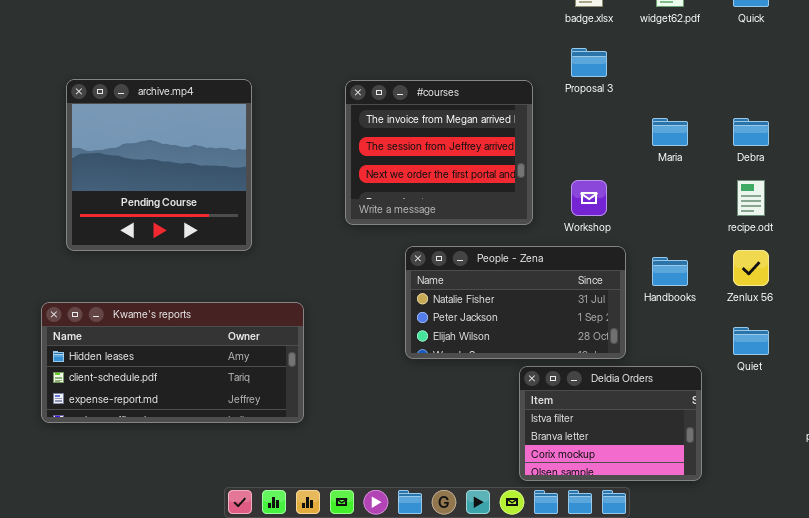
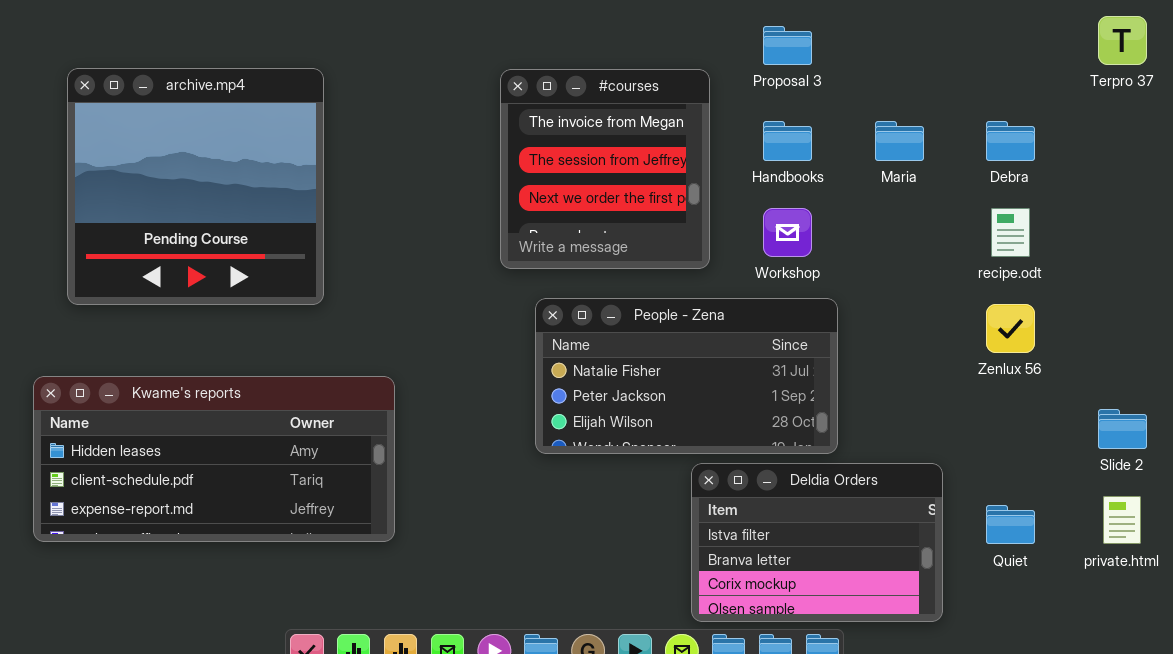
#courses: [345,80,533,225] -> [500,69,710,269], resized
Handbooks: [652,257,688,286] -> [763,121,812,161], moved
Quiet: [733,327,769,355] -> [986,505,1035,544], moved

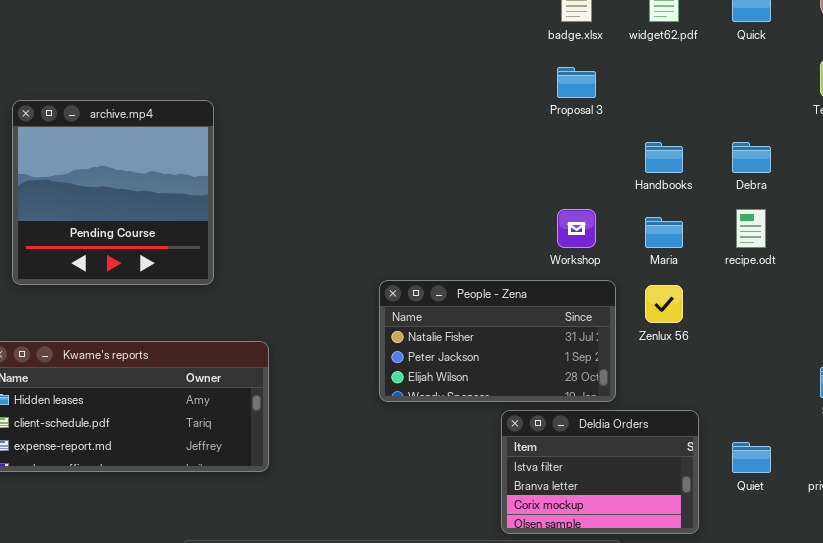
#courses: [500,69,710,269] -> none, closed
Handbooks: [763,121,812,161] -> [645,142,683,173], moved
Maria: [875,121,924,161] -> [645,217,683,248], moved
Zenlux 56: [986,304,1035,353] -> [645,285,683,323], moved

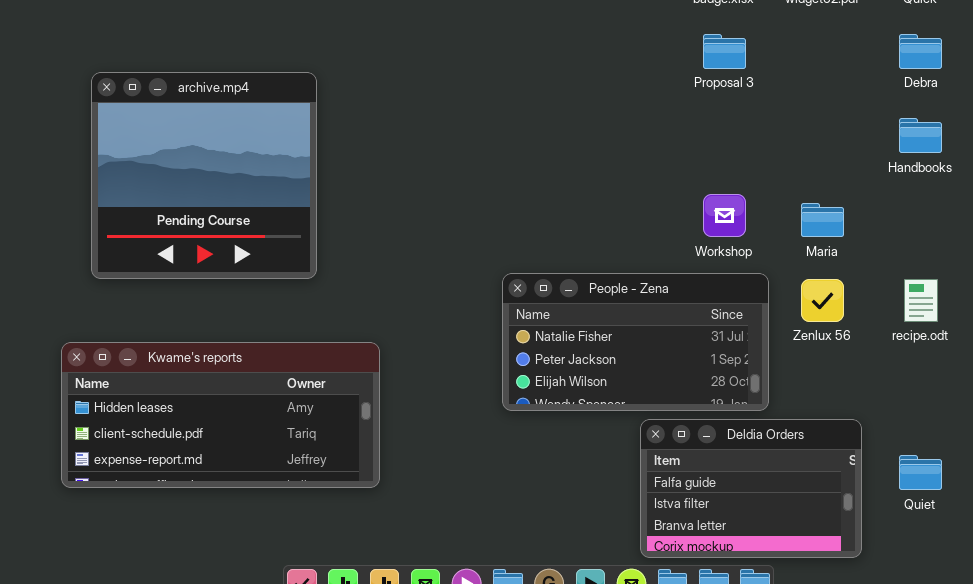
Handbooks: [645,142,683,173] -> [899,118,942,153], moved
Debra: [732,142,771,173] -> [899,34,942,69], moved
recipe.odt: [736,209,766,248] -> [904,279,938,322], moved
Deldia Orders: [501,410,699,534] -> [640,419,862,558], scrolled up 1 row

